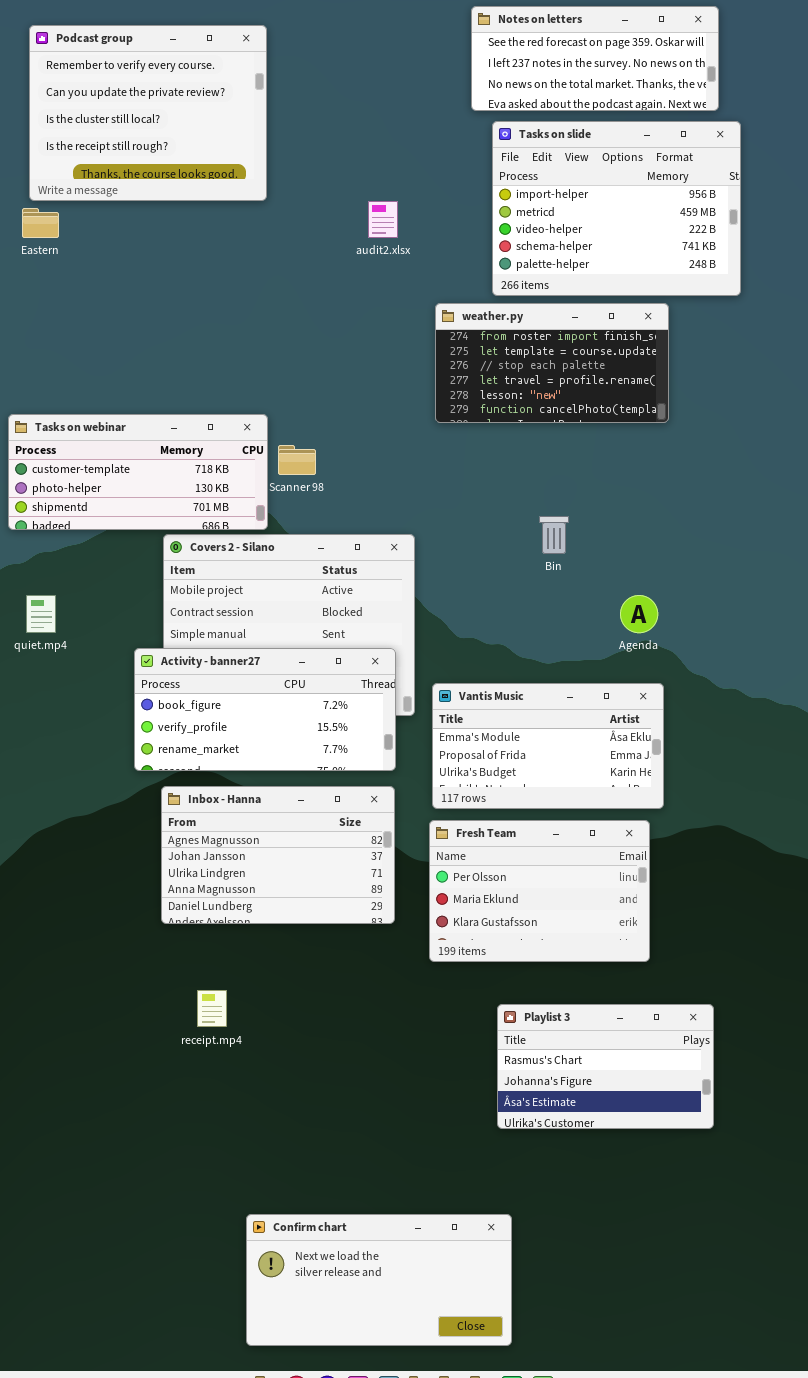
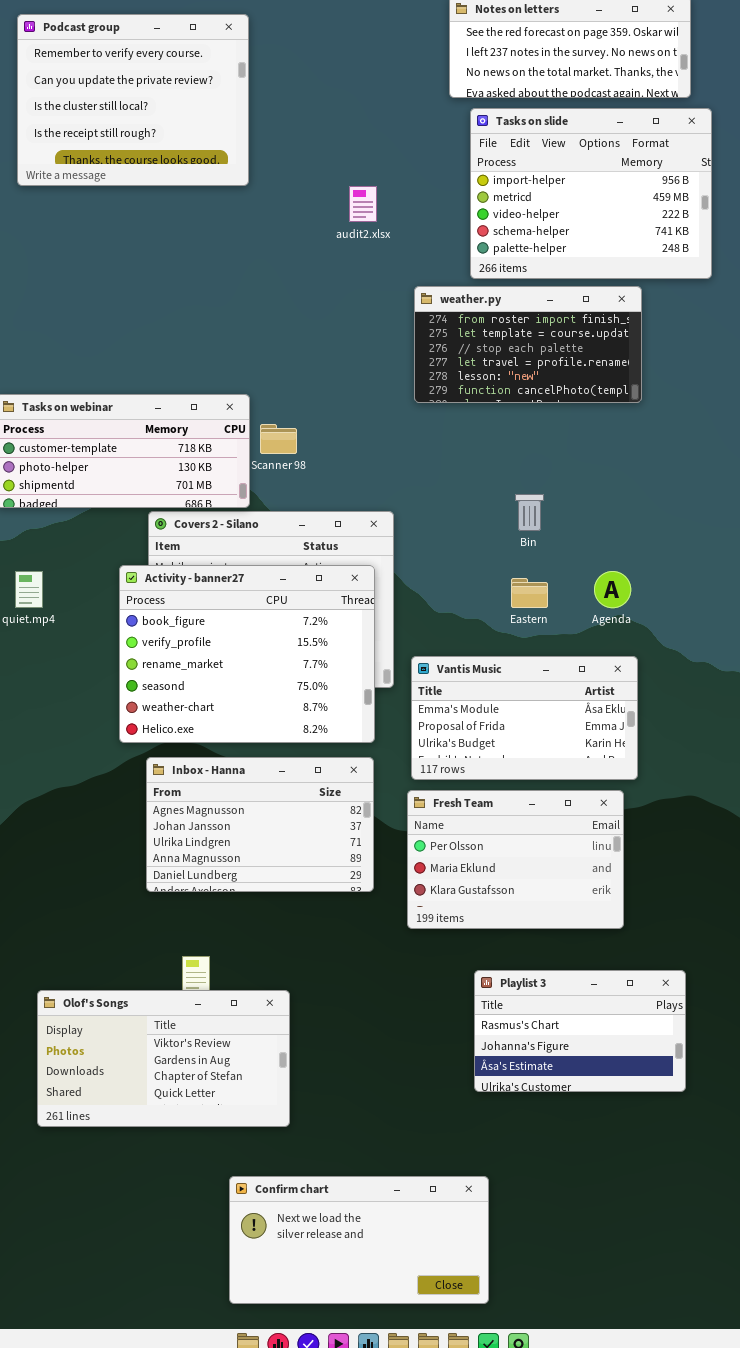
Eastern: [22,208,59,238] -> [511,578,548,608], moved
Activity - banner27: [134,648,396,771] -> [119,565,375,743], resized
Olof's Songs: none -> [37,990,290,1127], opened

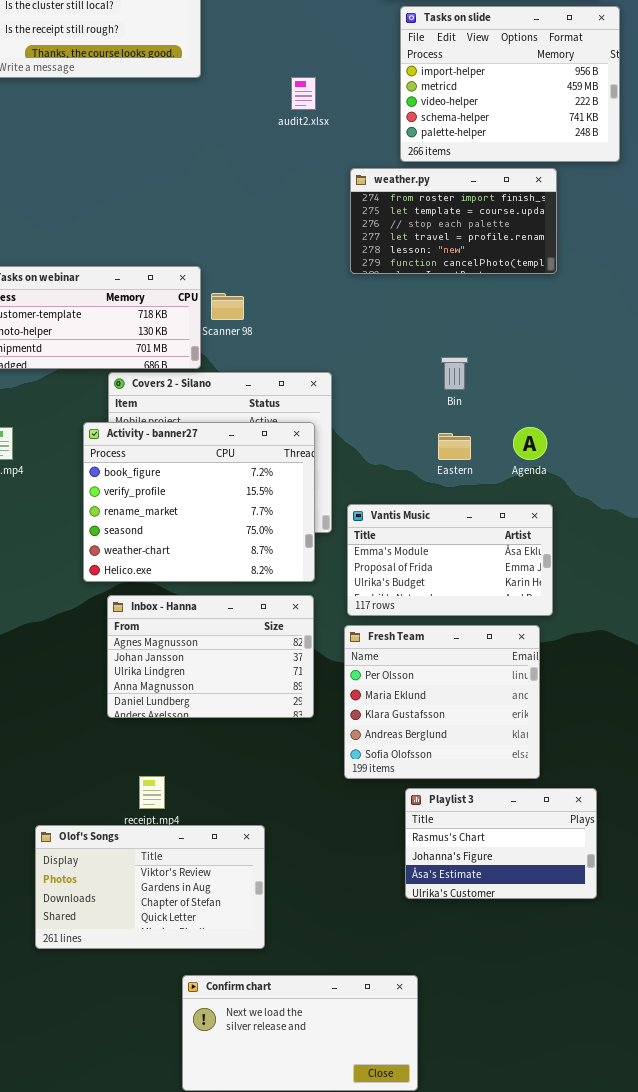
Fresh Team: [407,790,624,929] -> [344,625,540,779], resized
Olof's Songs: [37,990,290,1127] -> [35,825,265,949], moved

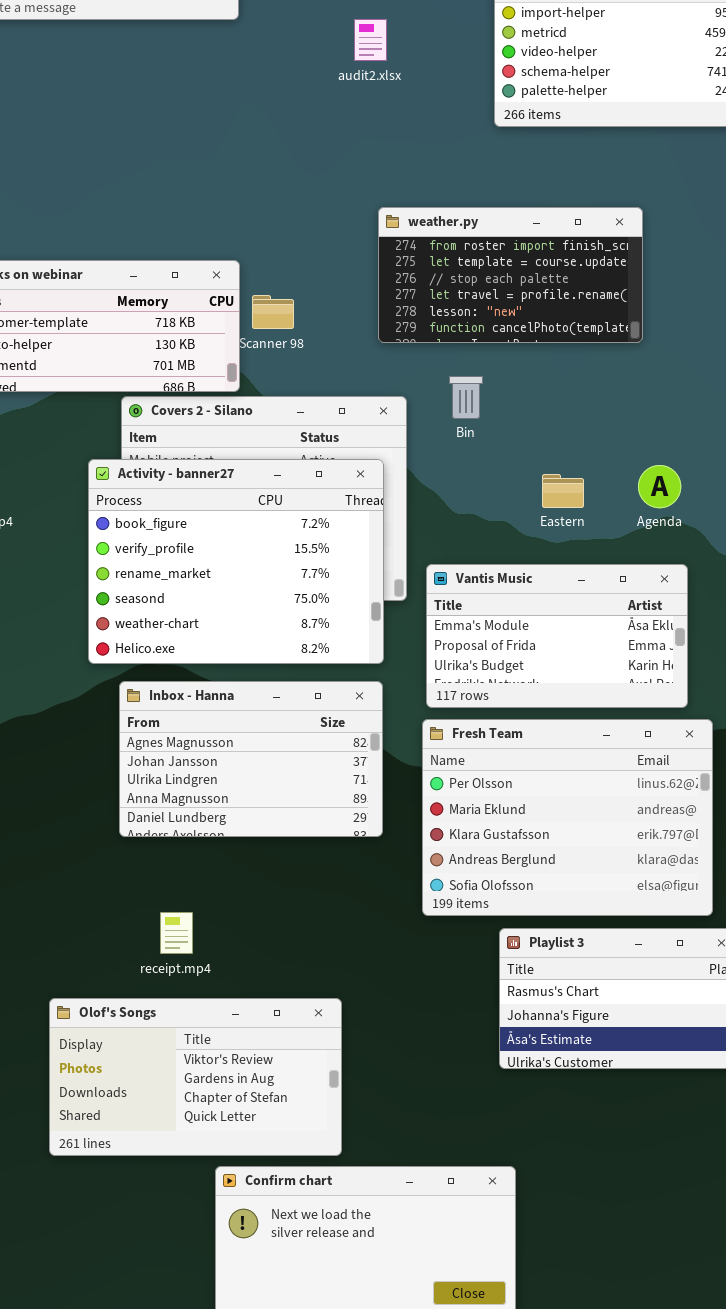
weather.py: [350,168,557,274] -> [378,207,643,343], moved
Bin: [441,357,468,390] -> [449,376,483,419], moved
Fresh Team: [344,625,540,779] -> [422,719,713,916], resized
Olof's Songs: [35,825,265,949] -> [49,998,342,1156], moved

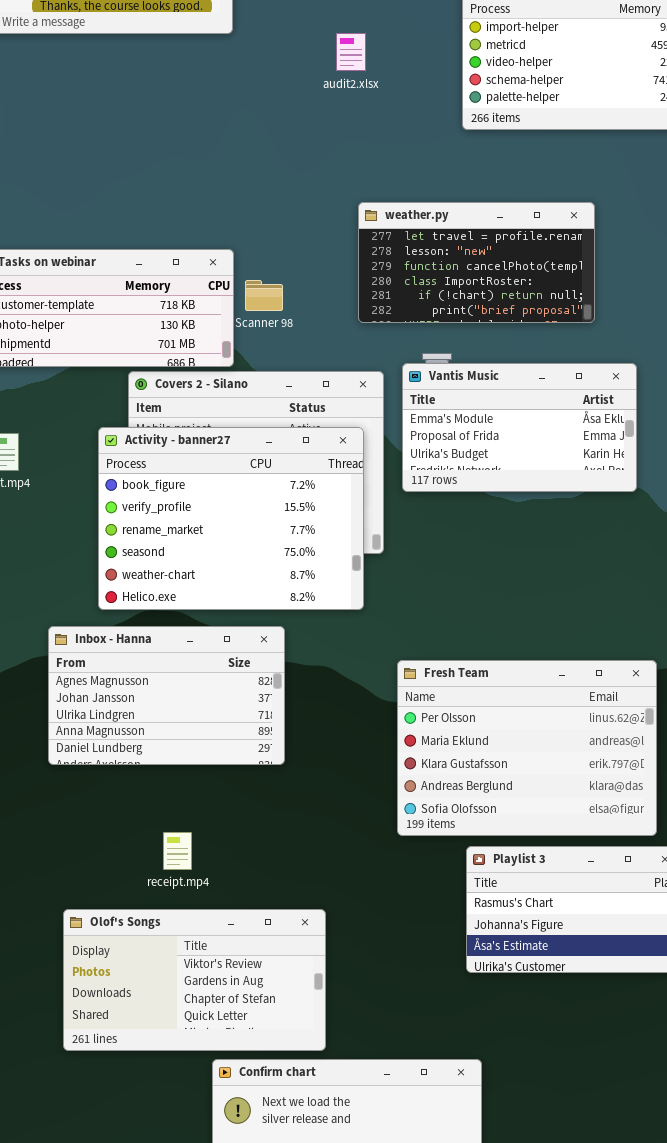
weather.py: [378,207,643,343] -> [358,202,595,323], scrolled down 3 rows
Vantis Music: [426,564,688,708] -> [402,363,637,492], moved
Inbox - Hanna: [119,681,383,837] -> [48,626,285,765], moved

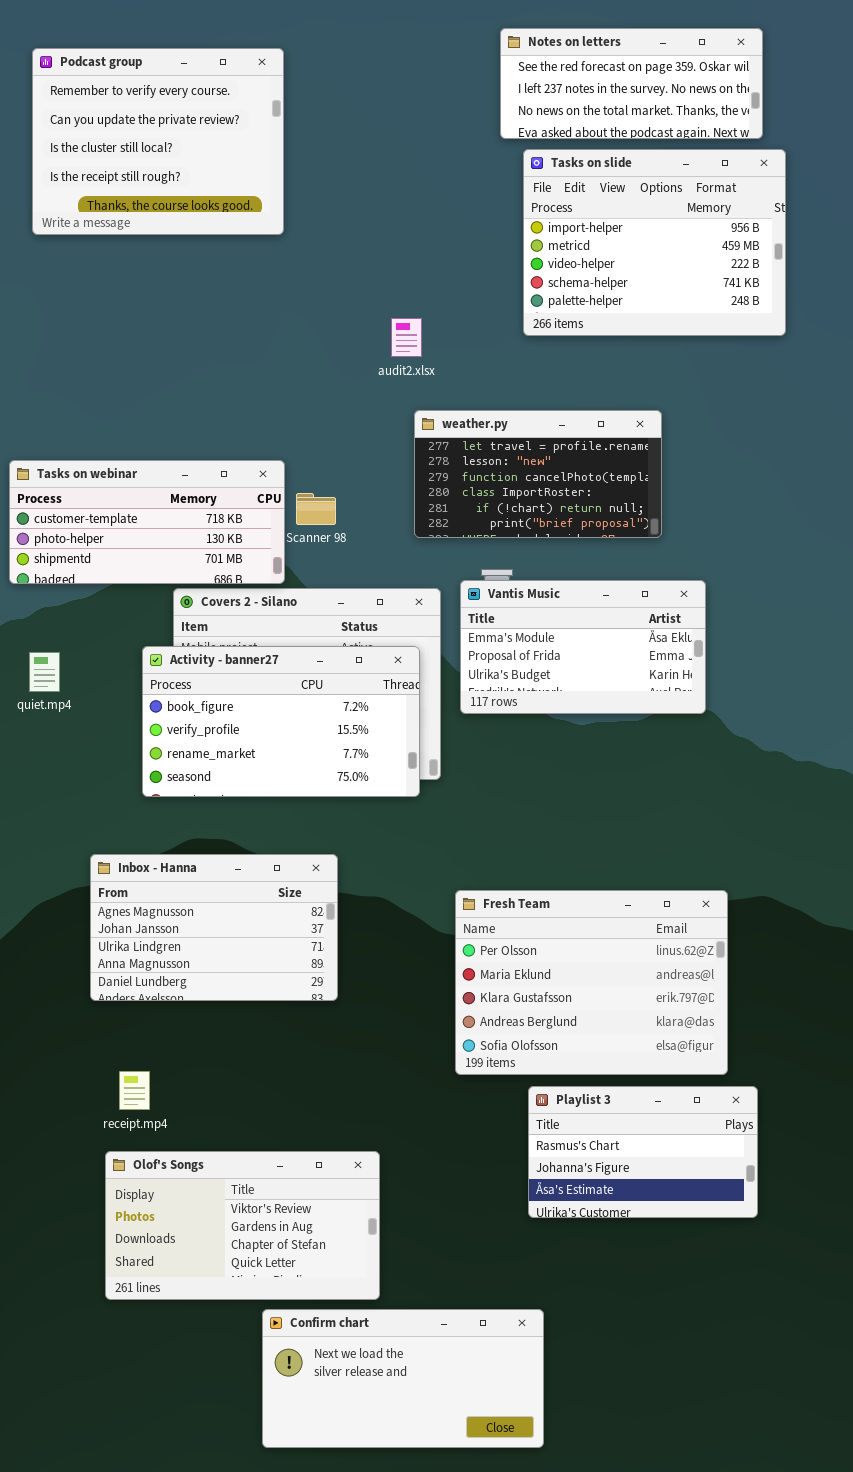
audit2.xlsx: [336,33,366,71] -> [391,318,422,357], moved
Activity - banner27: [98,427,364,610] -> [142,646,420,797], resized
receipt.mp4: [163,832,192,870] -> [119,1071,150,1110], moved

